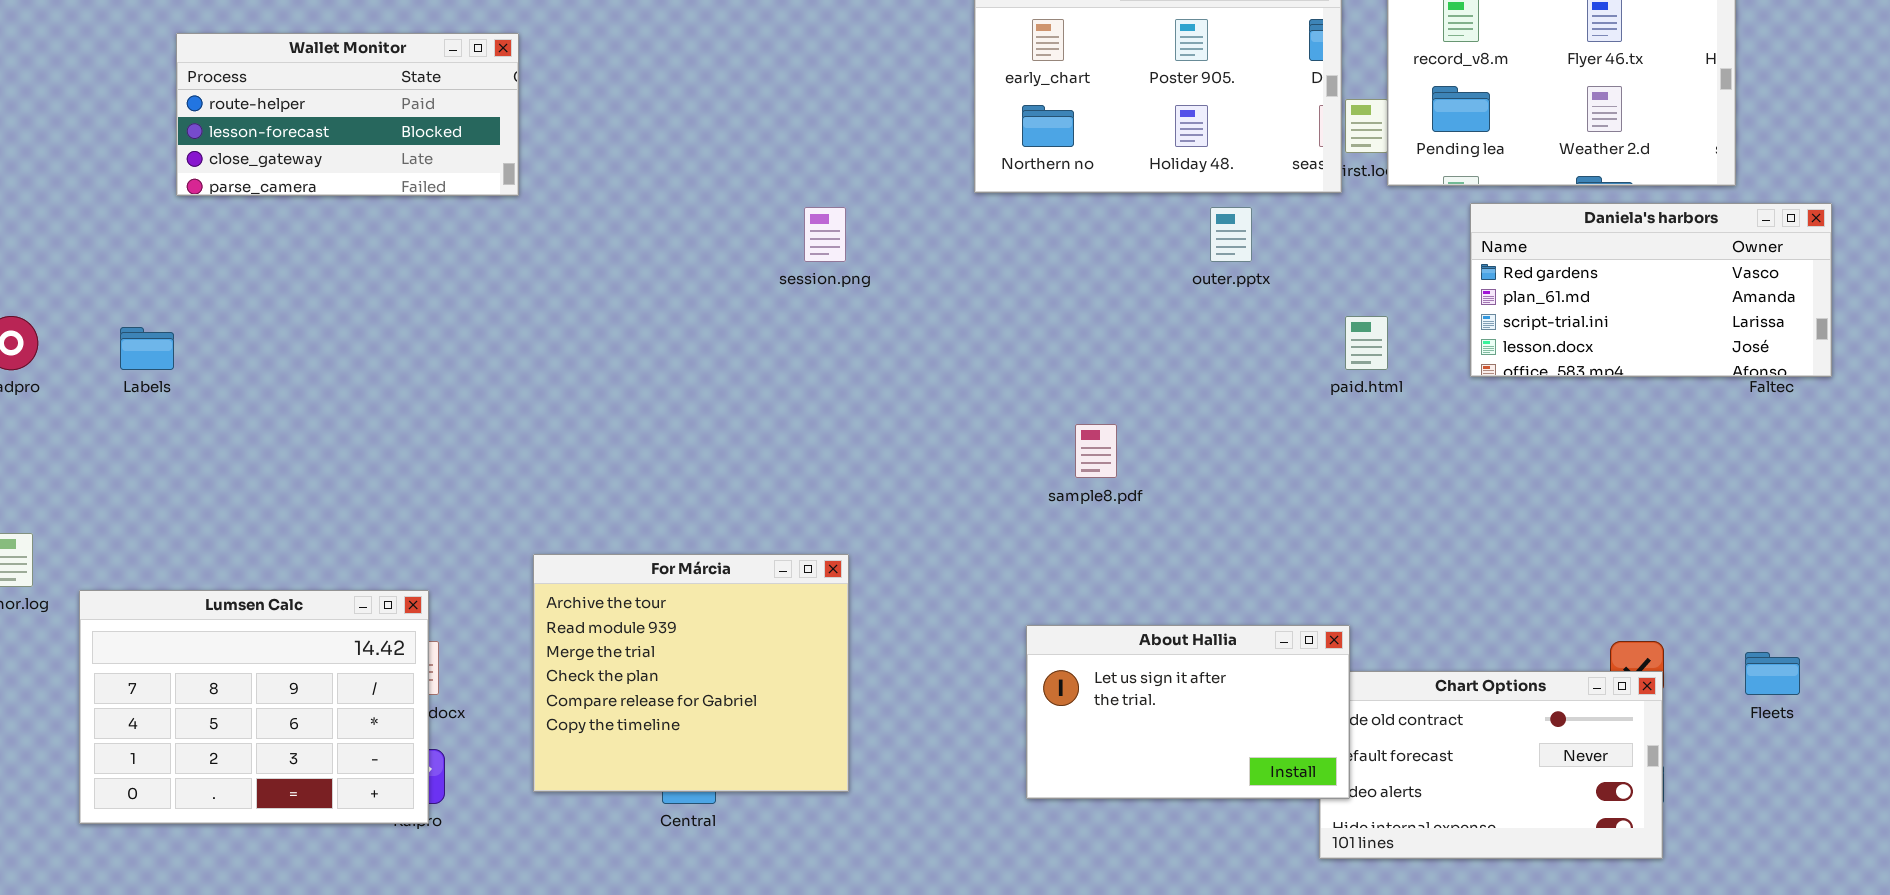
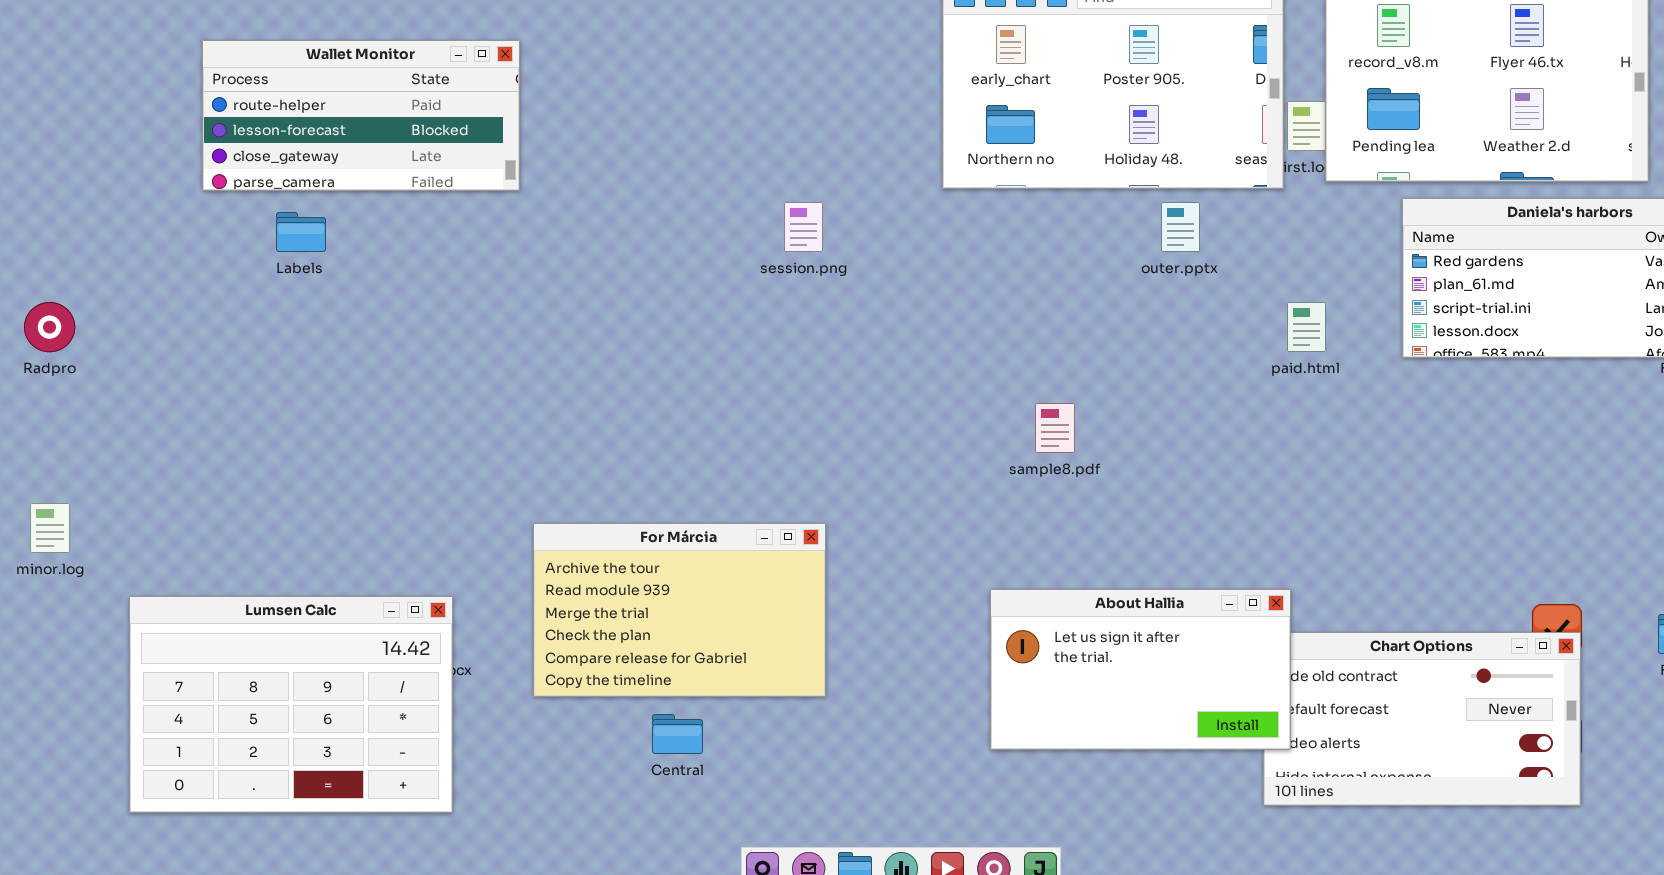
Labels: [120,327,174,370] -> [276,212,326,252], moved
For Márcia: [533,554,849,792] -> [533,523,826,697], resized
Lumsen Calc: [79,590,429,824] -> [129,596,453,813], moved

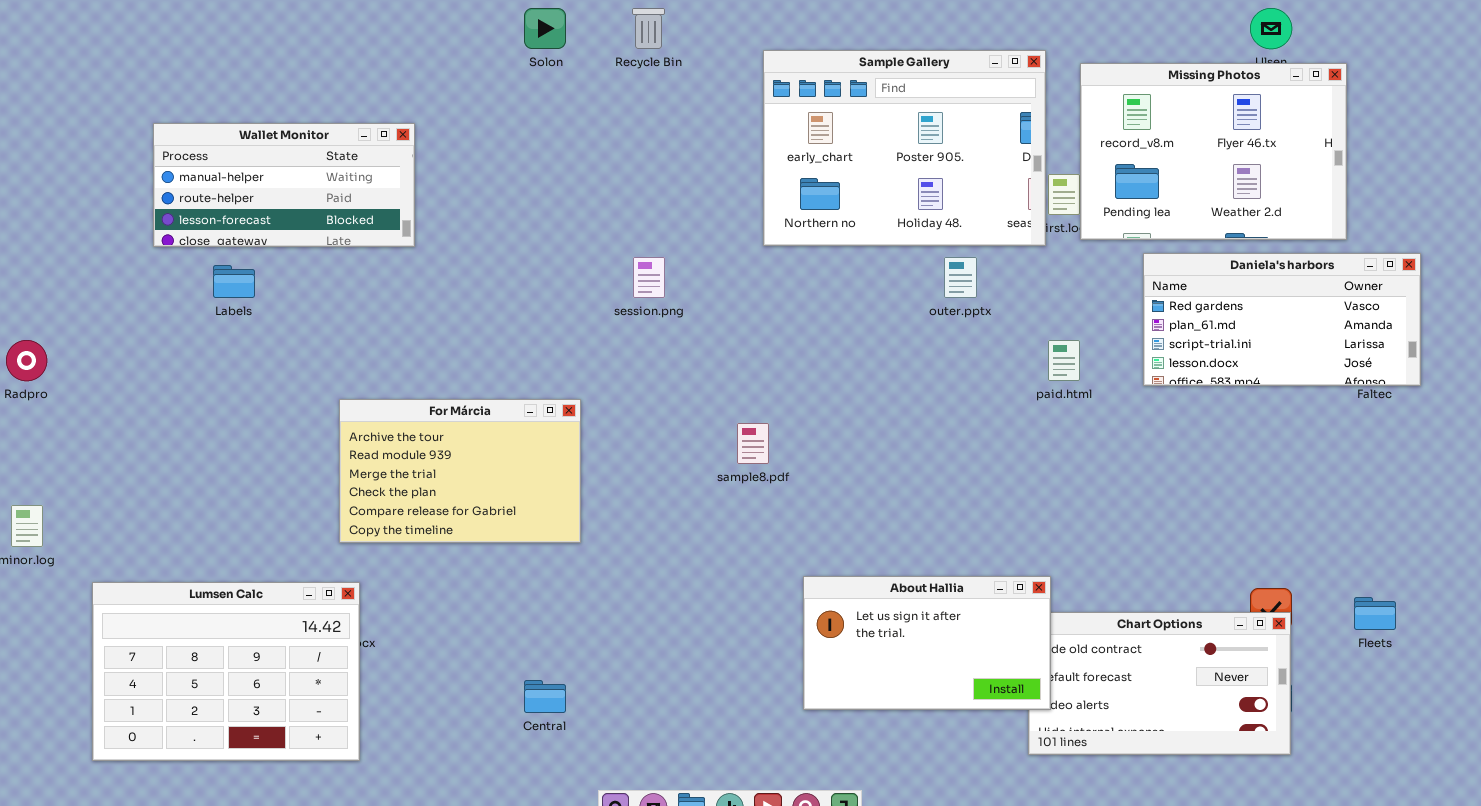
Wallet Monitor: [202,40,520,191] -> [153,123,415,247], scrolled up 1 row
sample8.pdf: [1035,403,1075,453] -> [737,423,769,464], moved
For Márcia: [533,523,826,697] -> [339,399,581,543], moved

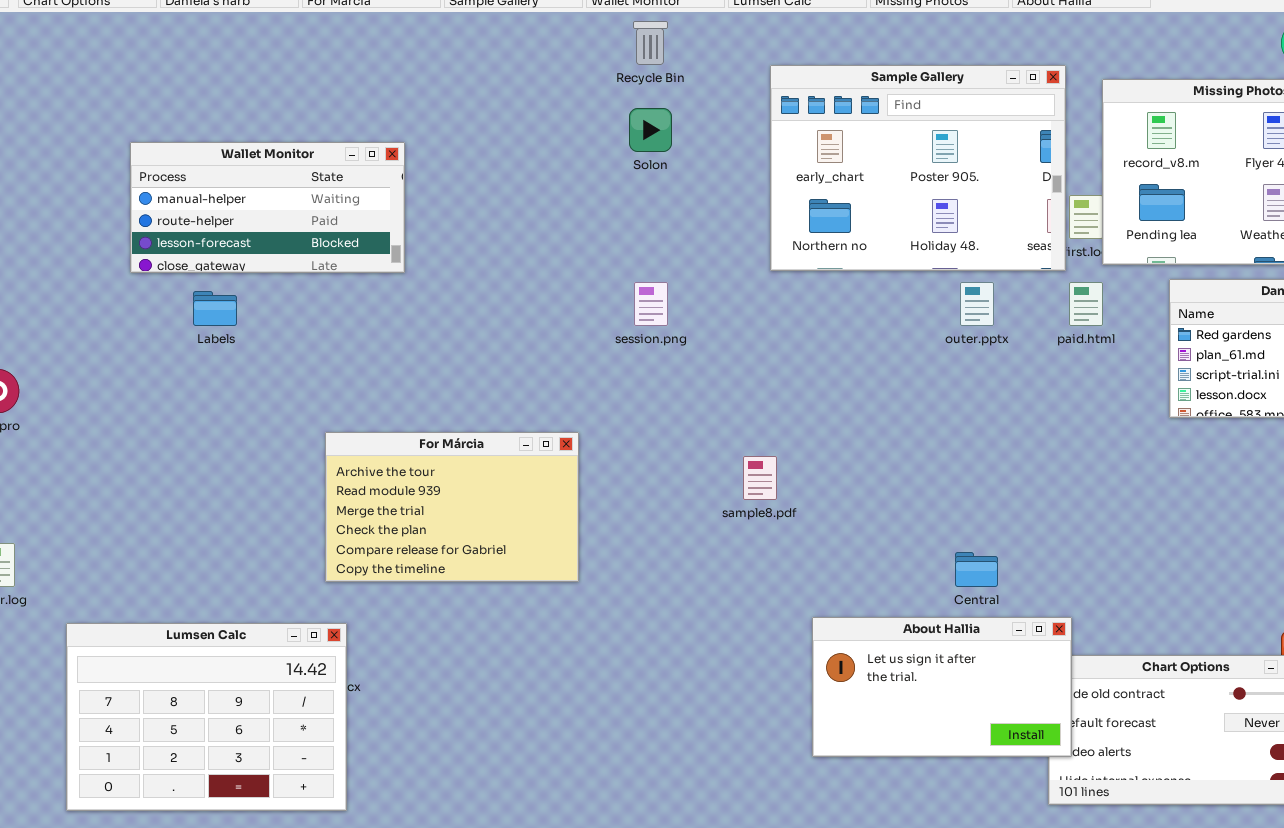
Solon: [524,8,566,49] -> [629,108,672,152], moved
paid.html: [1048,340,1080,381] -> [1069,282,1103,326], moved
Central: [524,680,566,713] -> [955,552,998,587], moved

